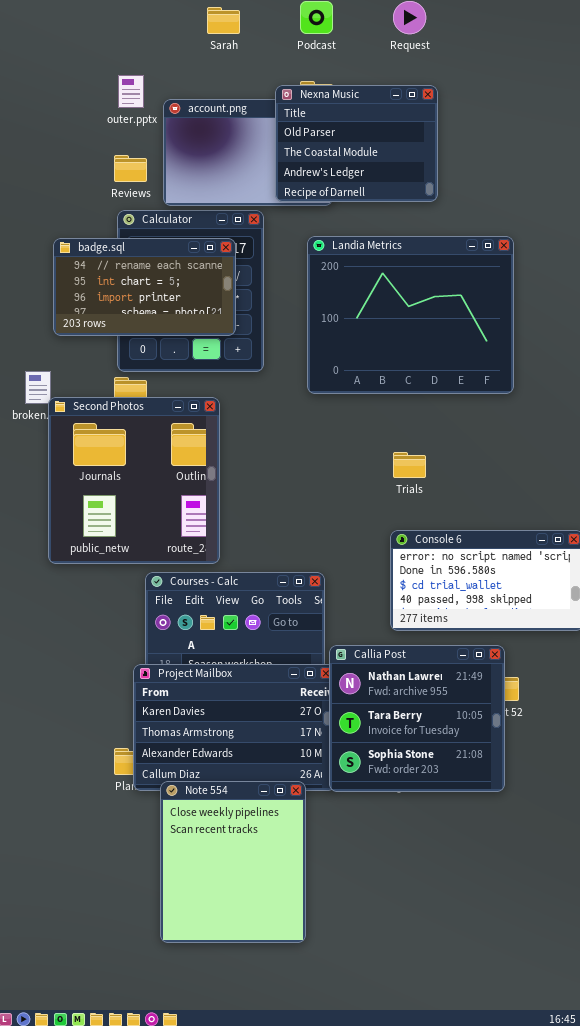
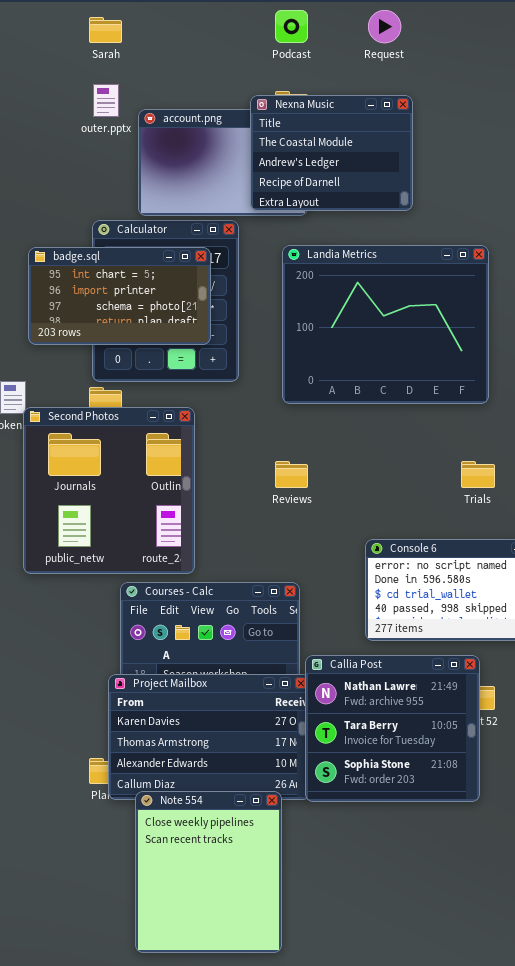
Sarah: [207,7,240,34] -> [89,17,122,43], moved
Nexna Music: [275,85,438,202] -> [250,95,413,211], scrolled down 1 row
Reviews: [114,155,147,182] -> [275,461,308,488], moved
badge.sql: [53,238,236,336] -> [28,247,211,345], scrolled down 1 row
Trials: [393,452,426,478] -> [461,461,495,488], moved

